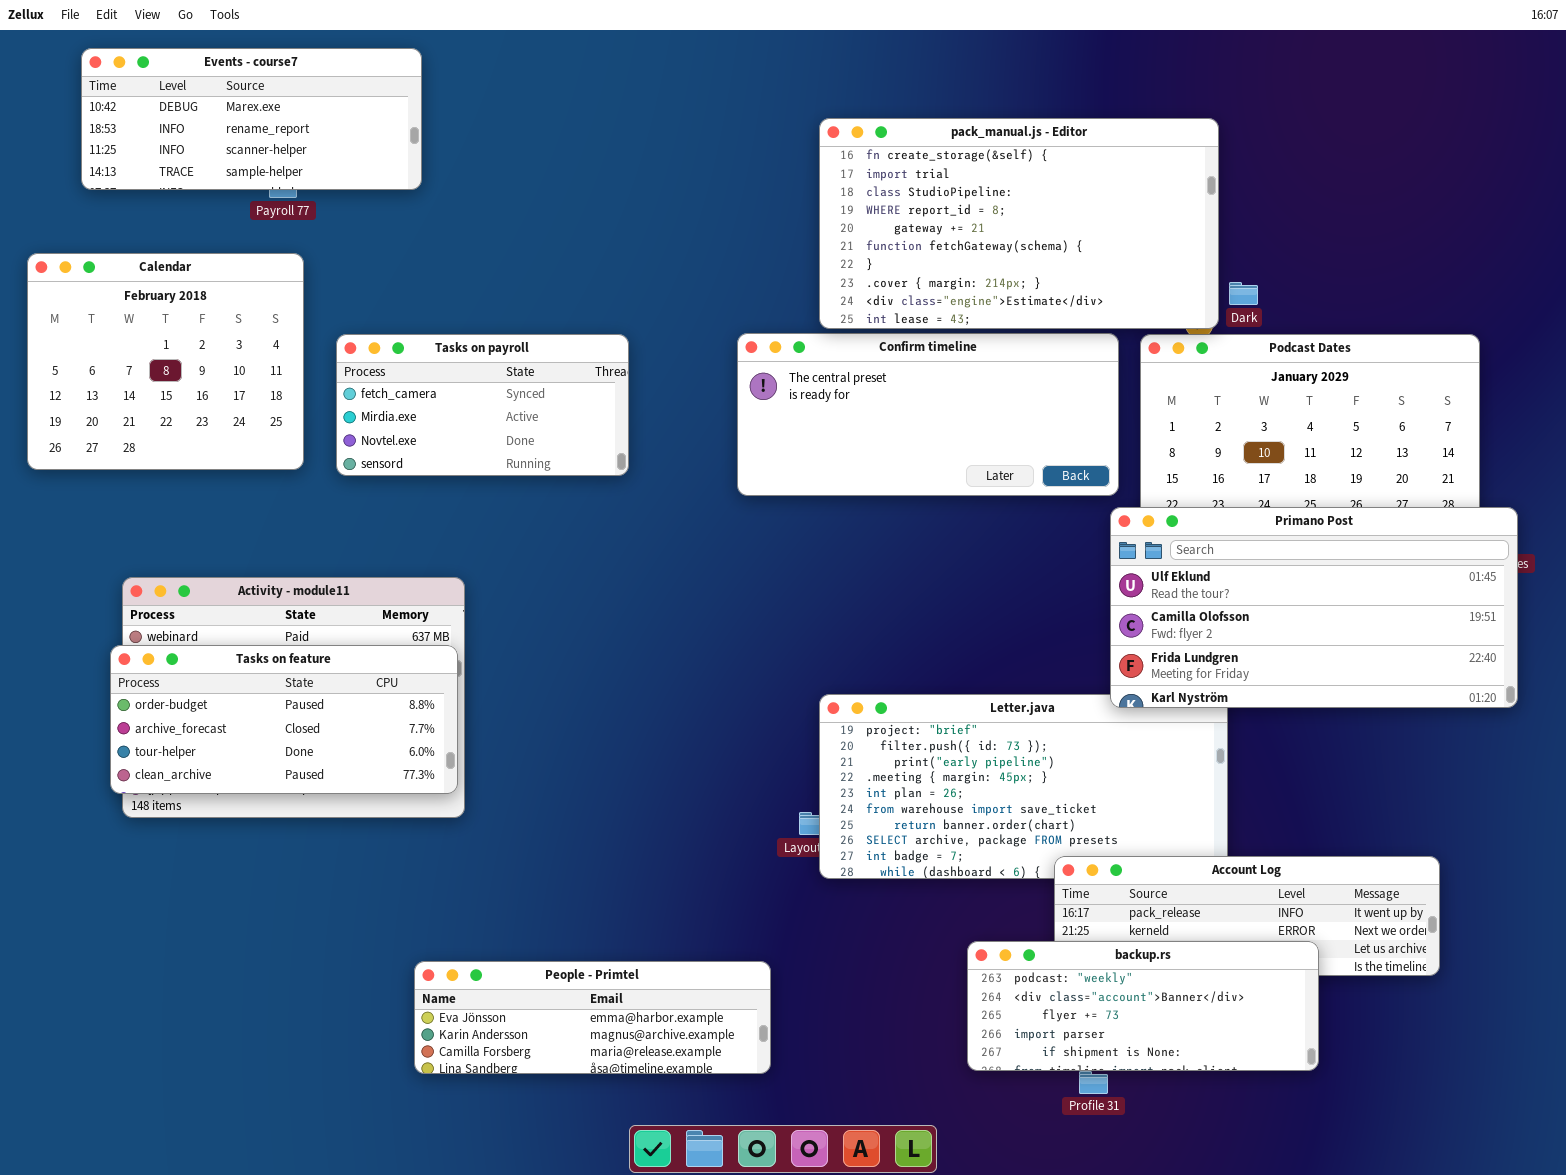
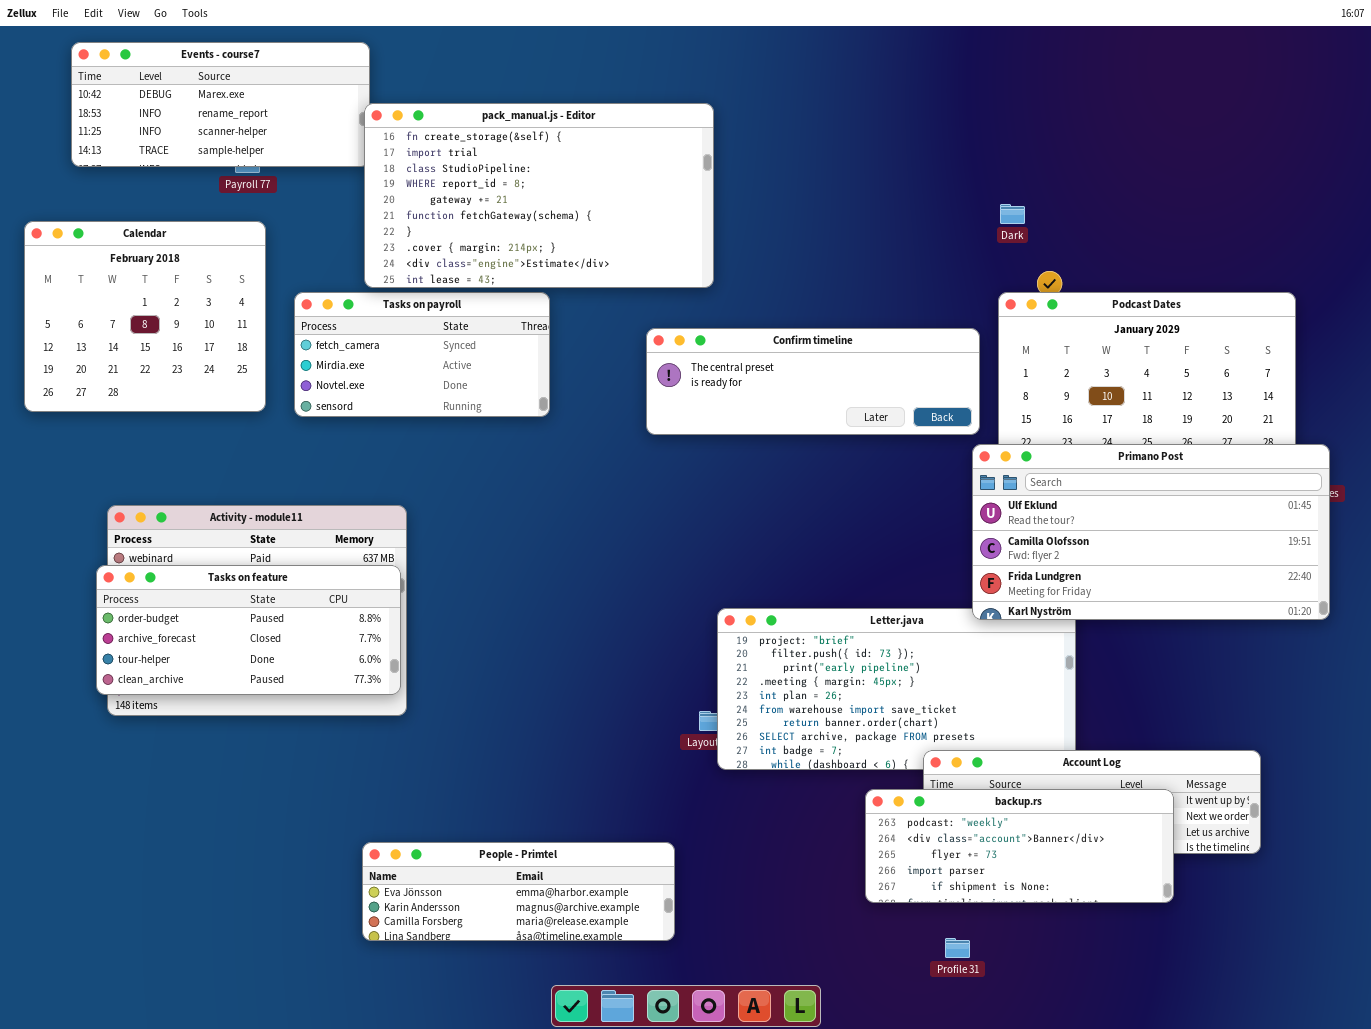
pack_manual.js - Editor: [819,118,1219,329] -> [364,103,714,288], moved
Dark: [1229,282,1258,305] -> [1000,204,1025,224], moved
Confirm timeline: [737,333,1119,496] -> [646,328,980,435], resized
backup.rs: [967,941,1319,1071] -> [865,789,1174,903], moved

